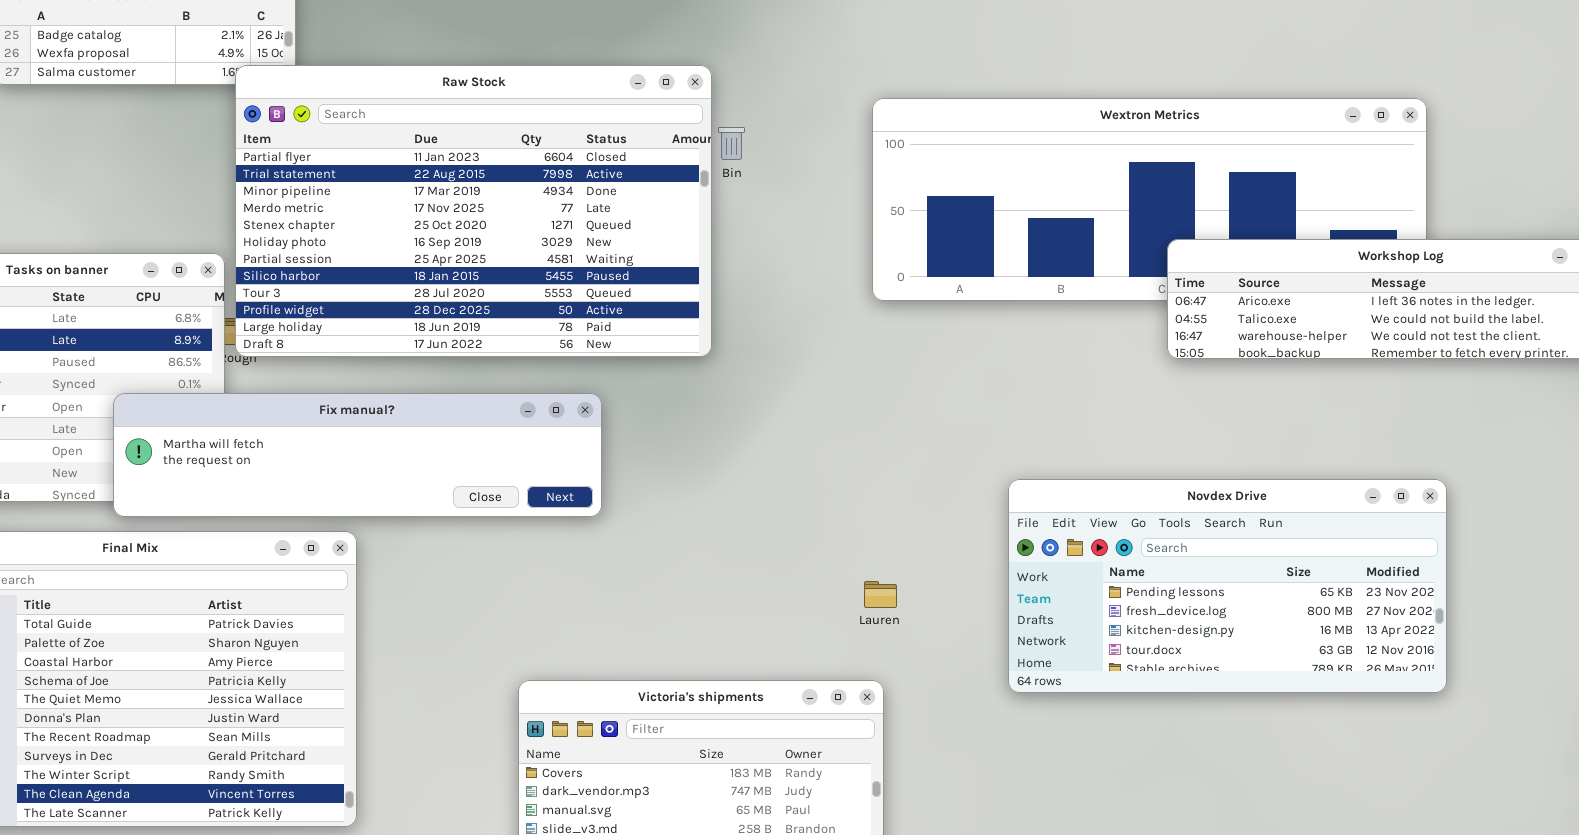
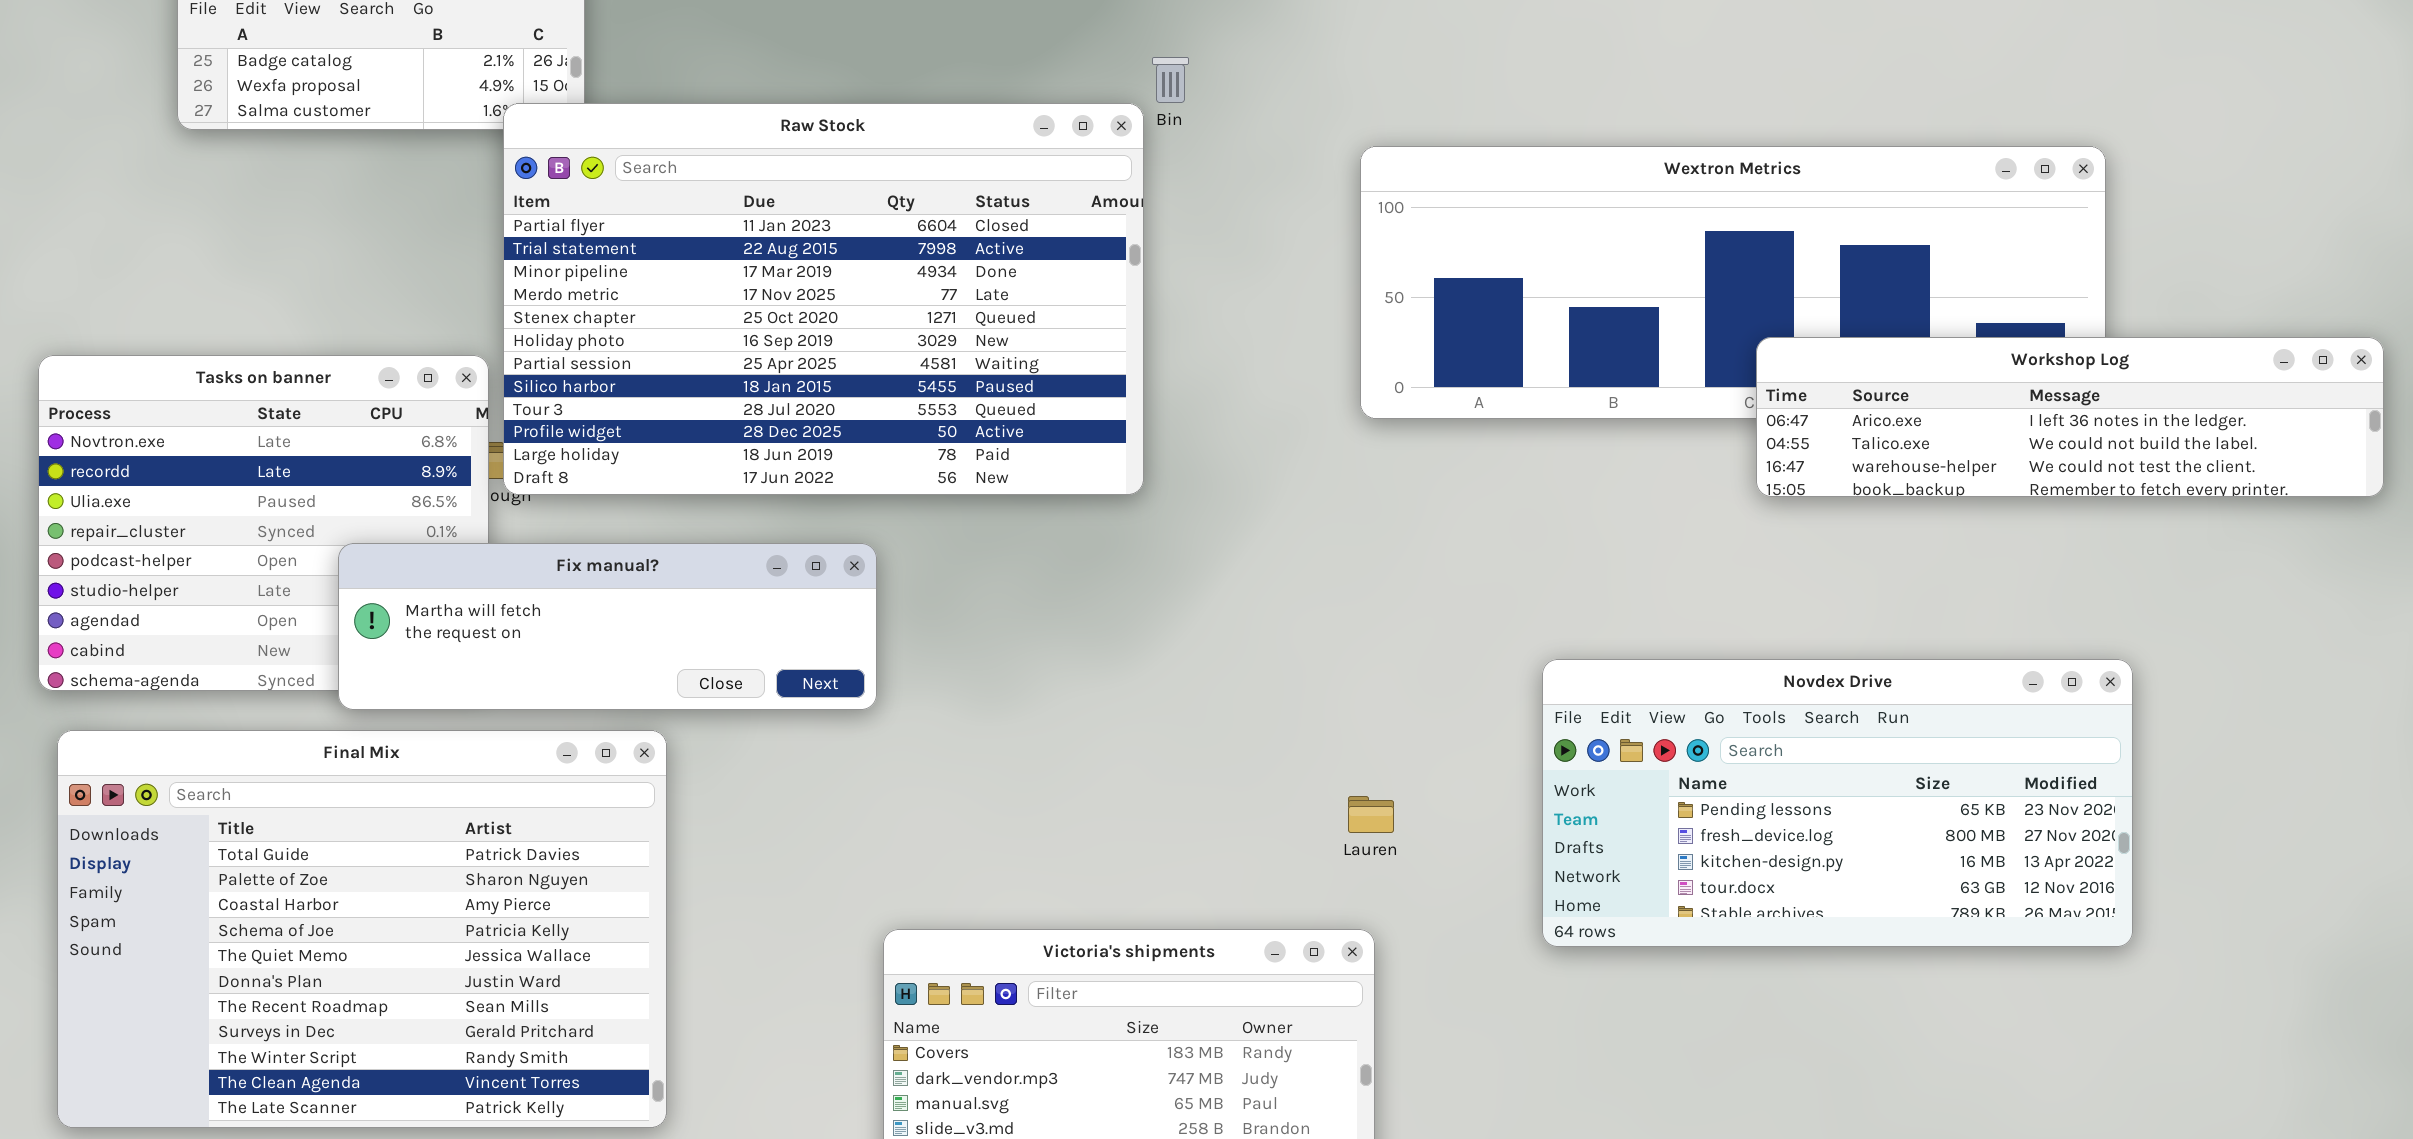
Bin: [718,127,745,160] -> [1152,57,1189,103], moved
Fix manual?: [113,393,602,517] -> [338,543,877,710], resized

